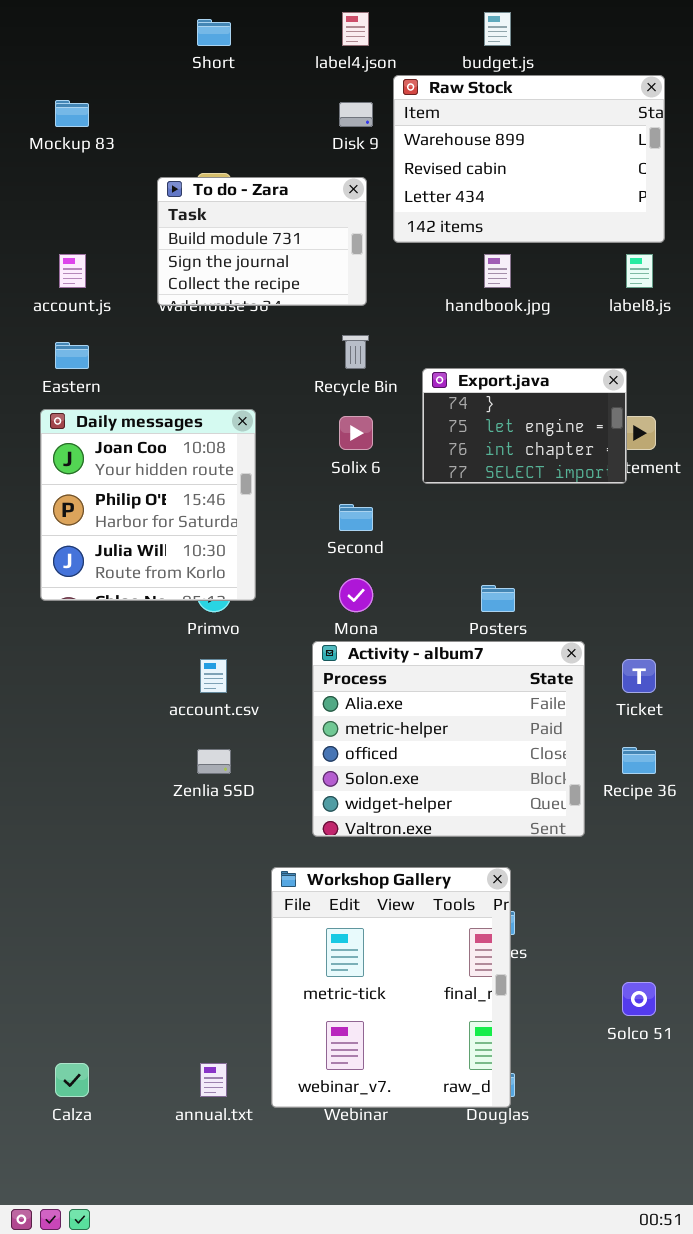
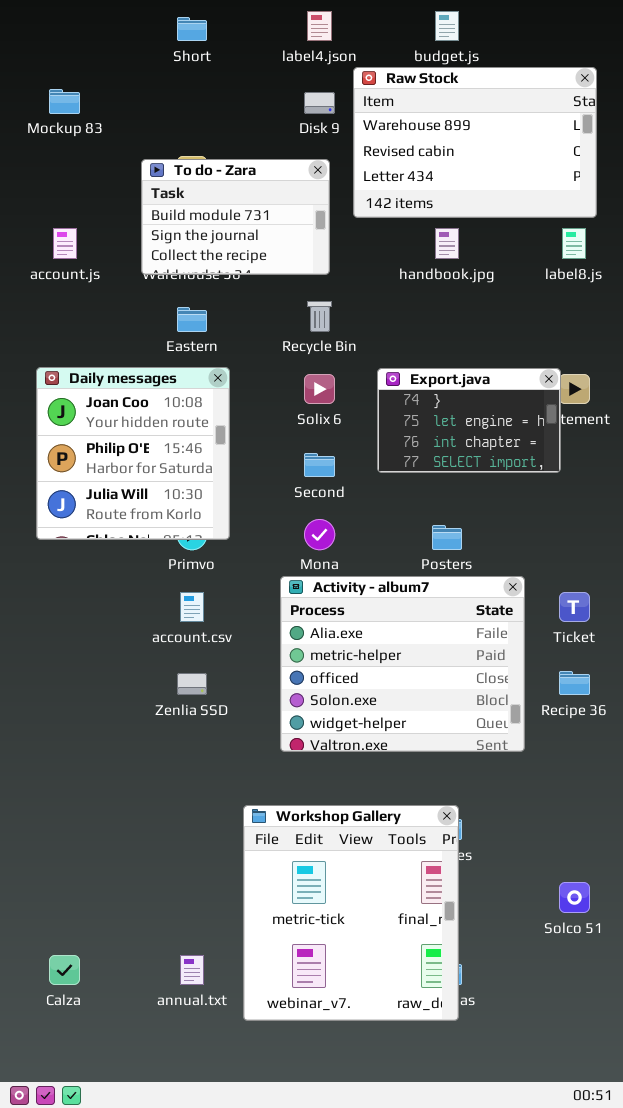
Eastern: [55,342,89,369] -> [177,307,207,332], moved
Export.java: [422,368,627,484] -> [377,368,561,473], moved
Workshop Gallery: [271,867,511,1108] -> [243,805,459,1021], moved

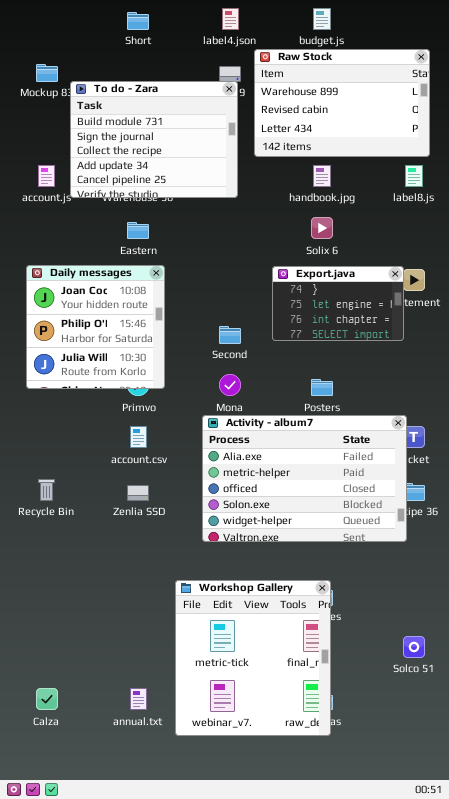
To do - Zara: [141,159,330,275] -> [70,81,238,198], resized
Recycle Bin: [307,301,332,332] -> [38,479,55,501], moved
Solix 6: [304,374,335,404] -> [311,217,333,239], moved
Activity - album7: [280,576,525,752] -> [202,415,407,542], resized

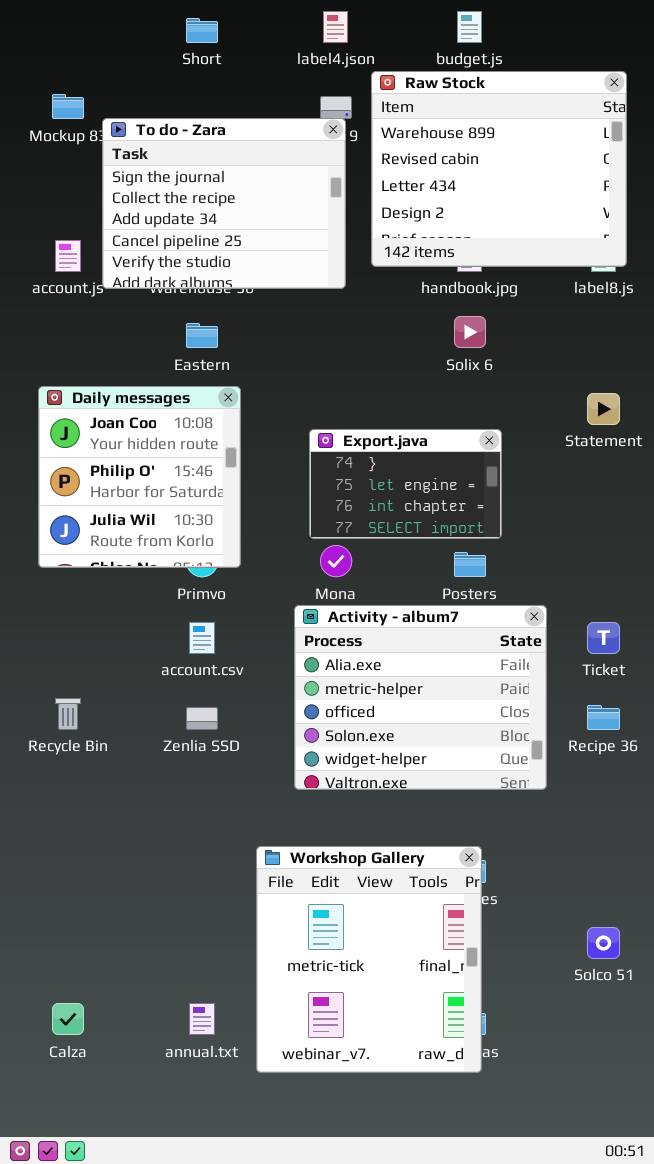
Raw Stock: [254,49,430,157] -> [371,71,627,267], resized
To do - Zara: [70,81,238,198] -> [102,118,346,289], scrolled down 1 row
Export.java: [272,266,404,341] -> [309,429,502,539], moved
Activity - album7: [202,415,407,542] -> [294,605,547,790], resized

